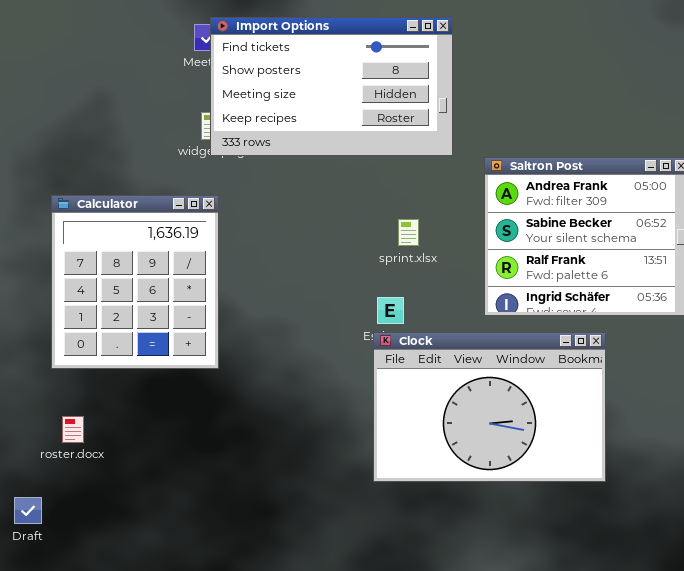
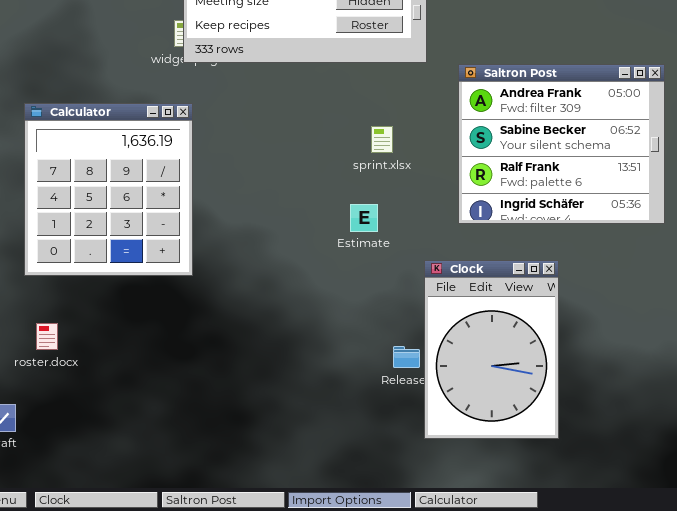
Clock: [373,332,606,482] -> [424,260,559,439], moved, resized

